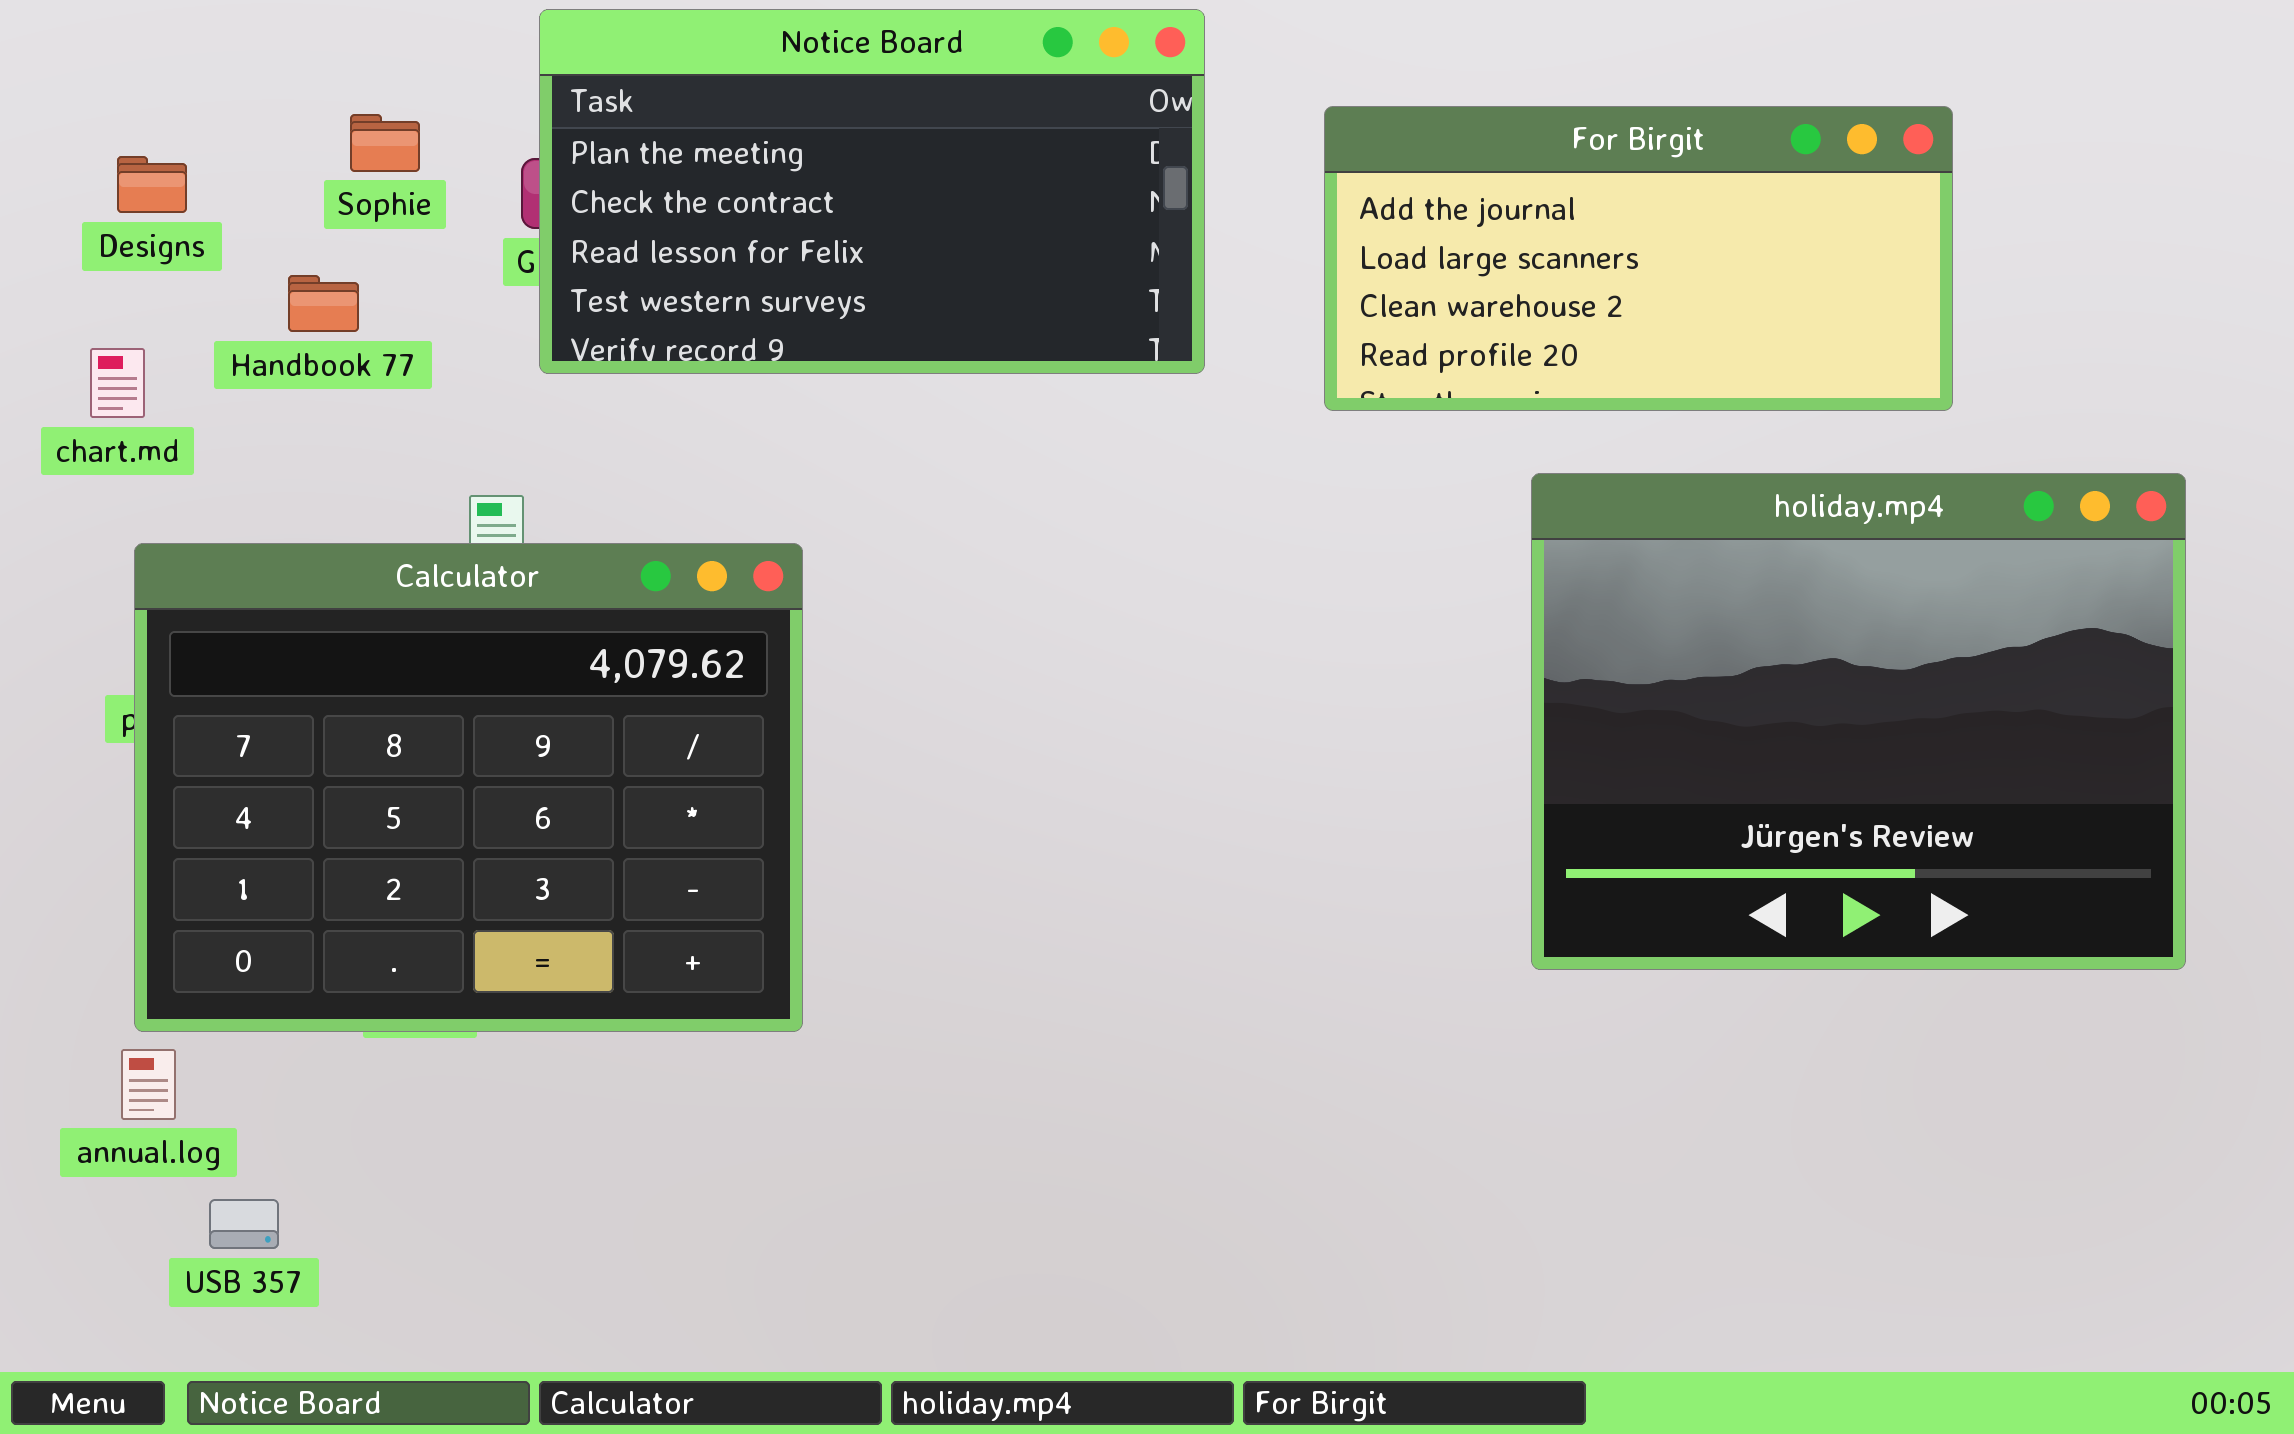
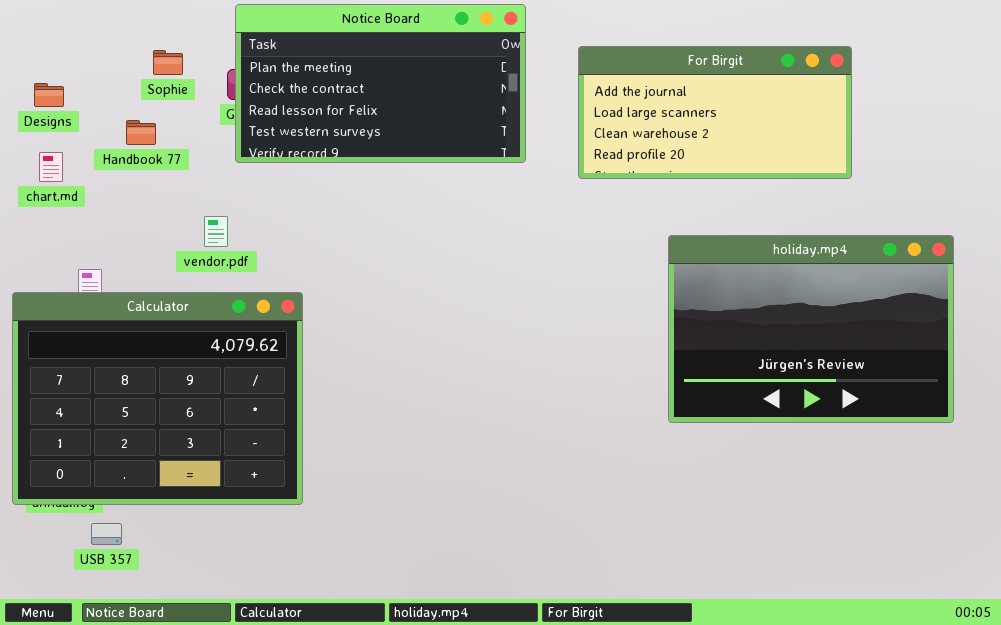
Designs: [117,156,187,213] -> [34,83,64,107], moved
holiday.mp4: [1531,473,2186,970] -> [668,235,954,423], resized
Calculator: [134,543,803,1032] -> [12,292,303,505], moved

